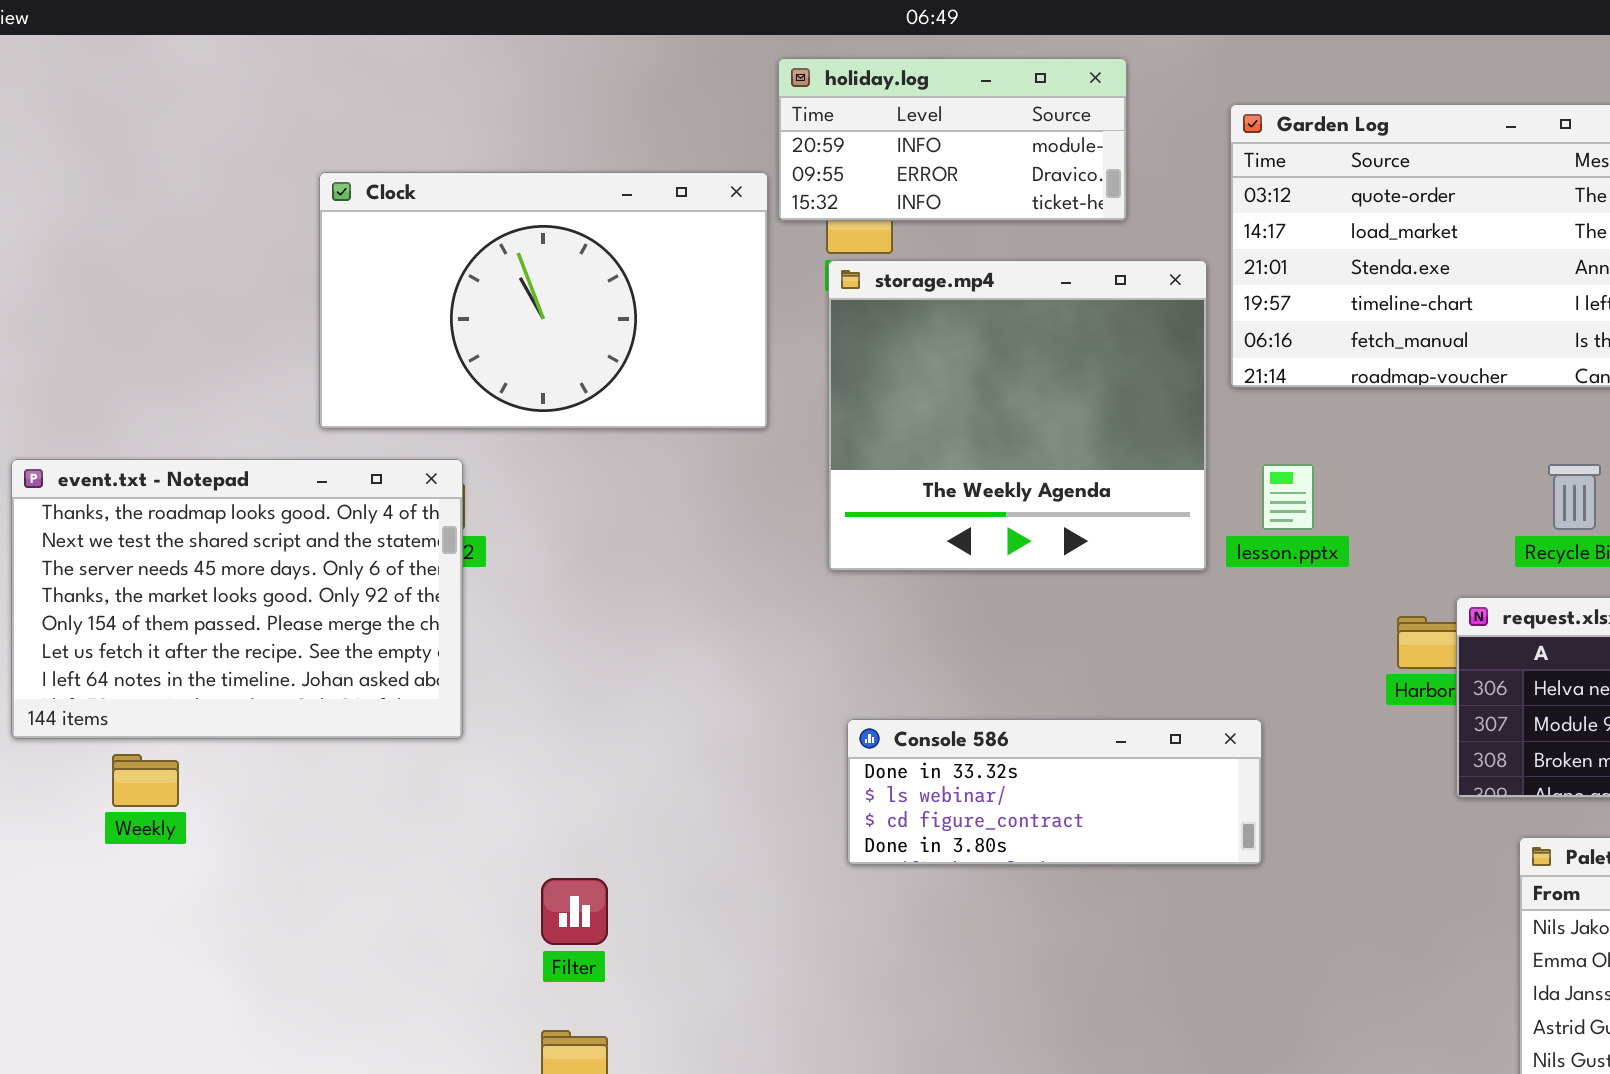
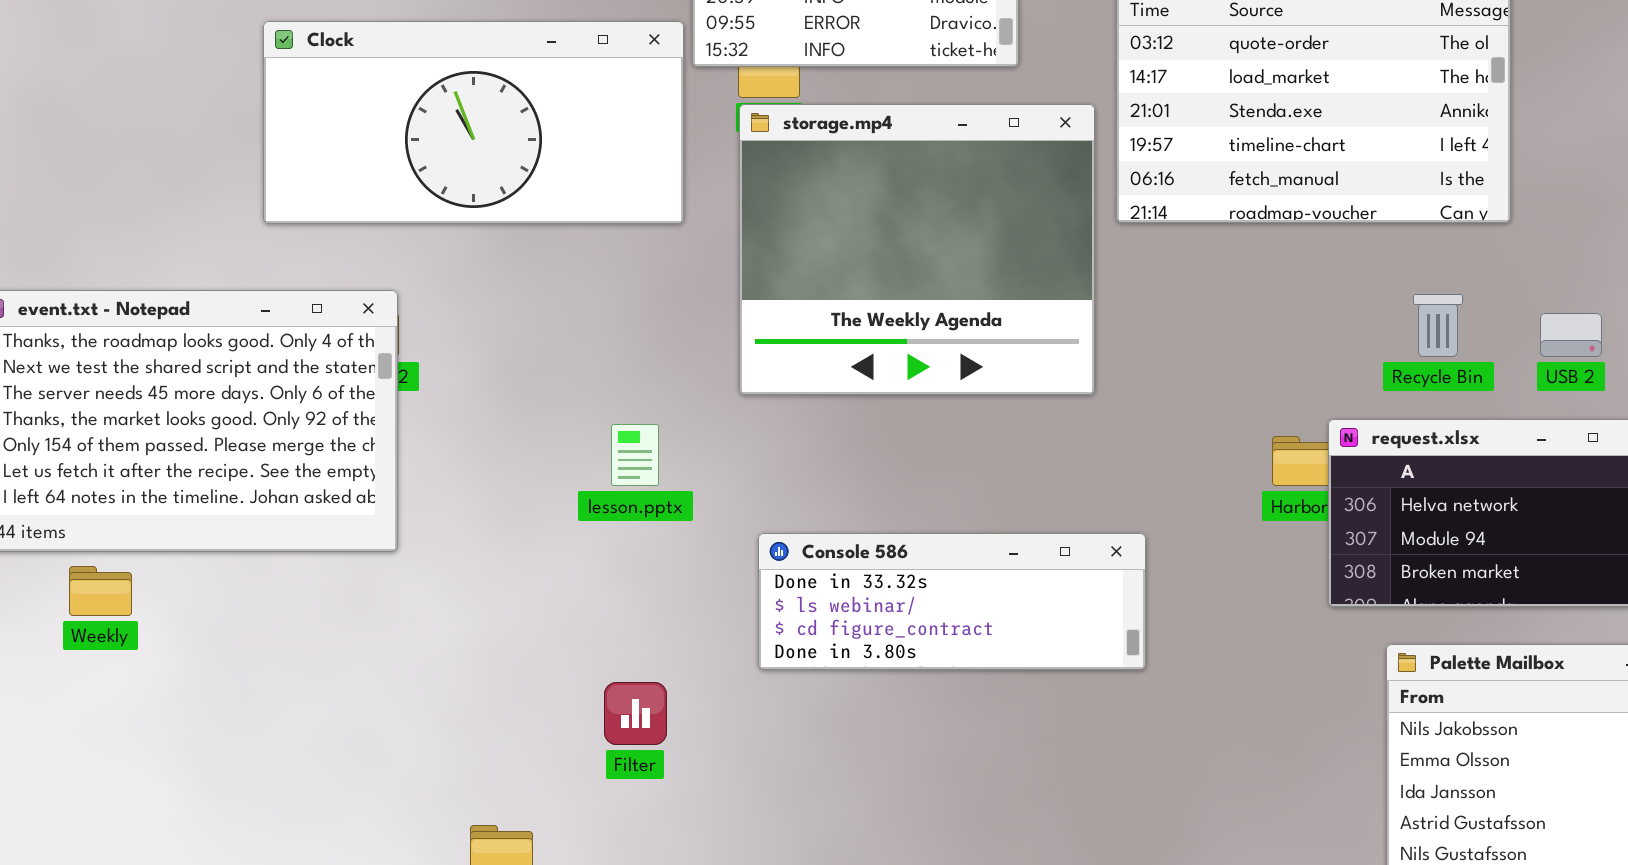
Clock: [319,172,768,429] -> [263,21,684,224], resized
lesson.pptx: [1262,464,1314,530] -> [611,424,659,486], moved
Filter: [541,878,608,945] -> [604,682,667,745], moved

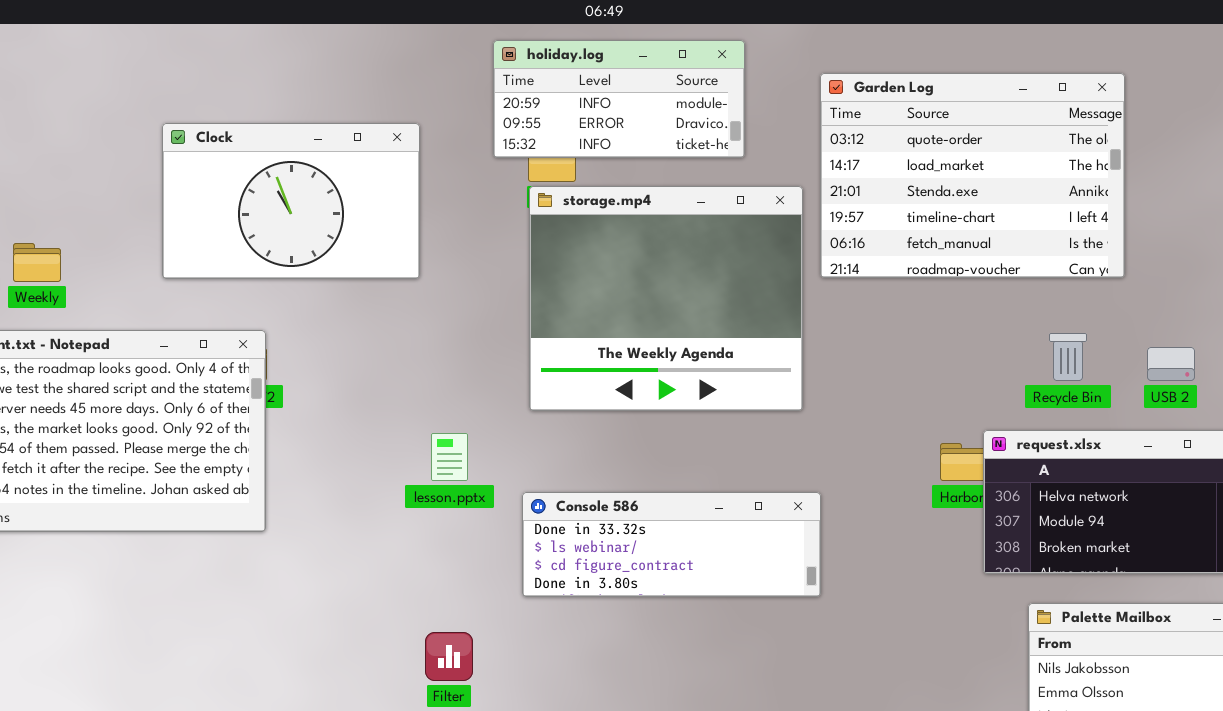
Clock: [263,21,684,224] -> [162,123,420,279], resized
Console 586: [758,533,1146,670] -> [522,492,821,597], moved
Weekly: [69,566,132,616] -> [13,243,61,282], moved

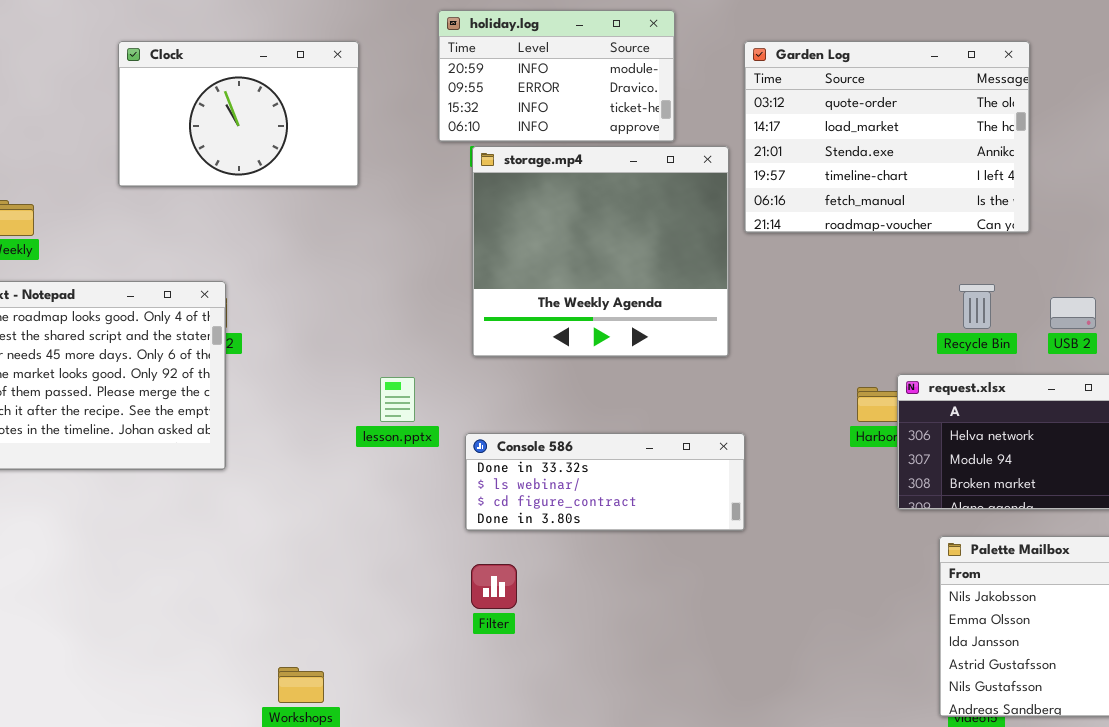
holiday.log: [493,40,745,158] -> [438,10,675,142], resized
Clock: [162,123,420,279] -> [118,41,359,187], moved
Filter: [425,632,473,681] -> [471,564,517,609], moved

